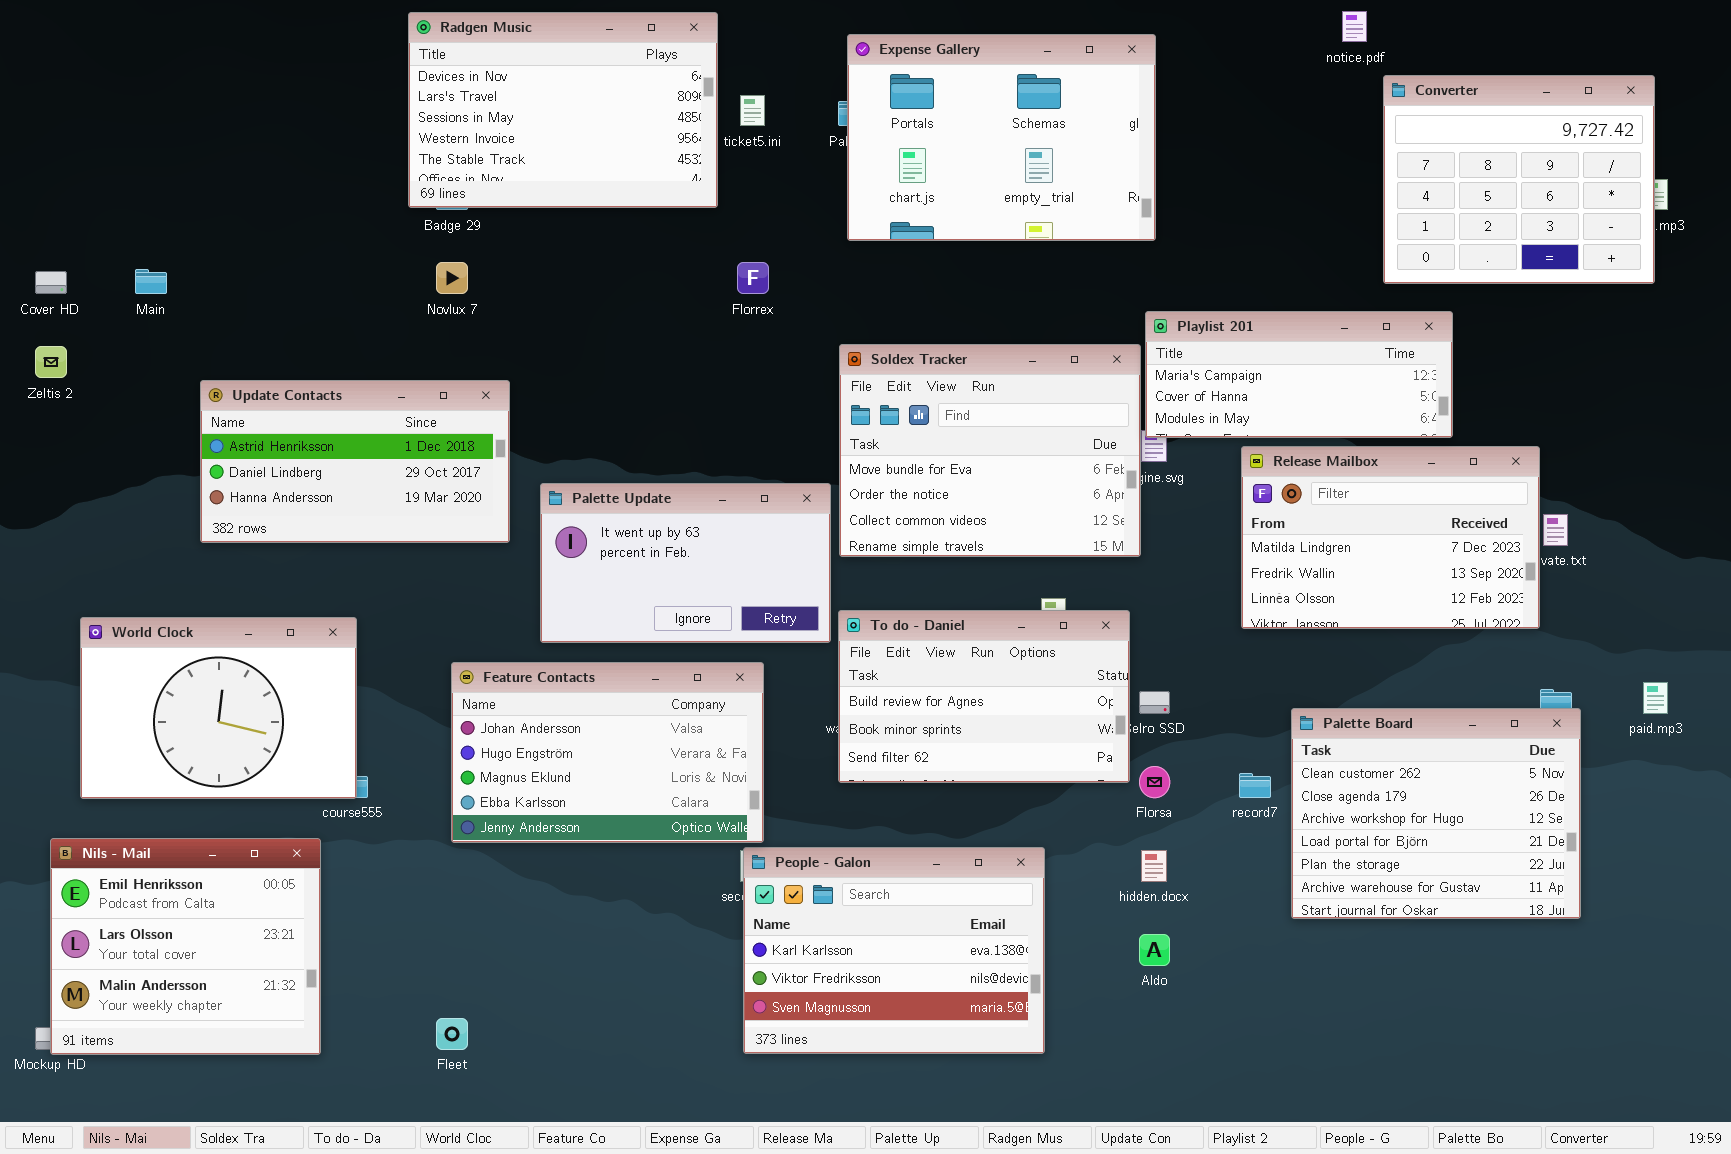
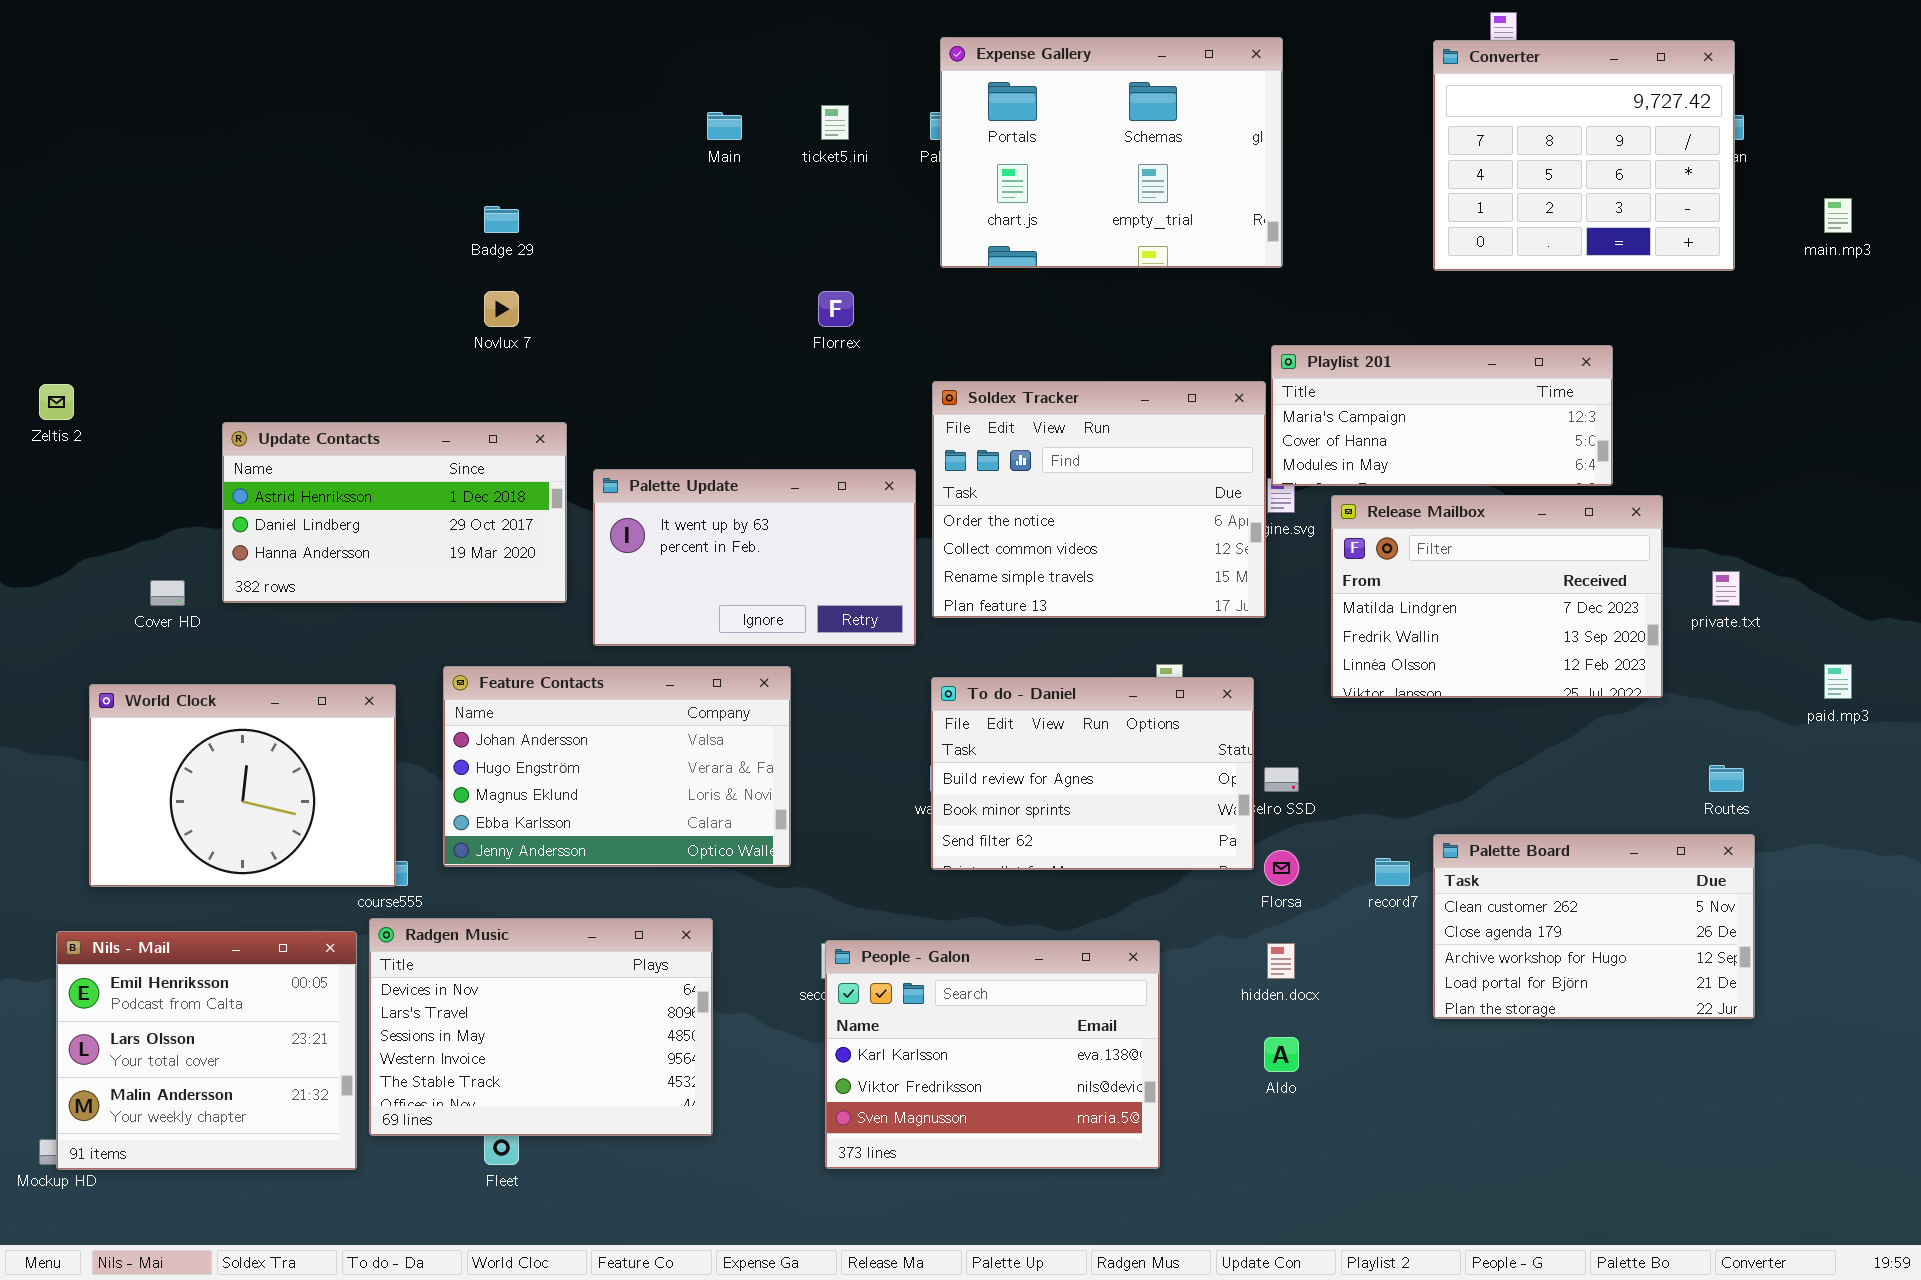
Radgen Music: [408,12,718,208] -> [369,918,713,1136], moved
Converter: [1383,75,1655,284] -> [1433,40,1735,271], moved
Main: [135,269,167,294] -> [707,112,742,140], moved
Cover HD: [35,271,67,294] -> [150,580,185,606], moved
Soldex Tracker: [839,344,1141,557] -> [932,381,1266,618], scrolled down 1 row
Release Mailbox: [1241,446,1540,629] -> [1331,495,1663,698], moved
Palette Update: [540,483,831,643] -> [593,469,916,646], moved
Feature Contacts: [451,662,764,843] -> [443,666,791,867], moved
paid.mp3: [1643,682,1668,714] -> [1824,664,1852,699], moved
Palette Board: [1291,708,1581,919] -> [1433,834,1755,1019], resized

